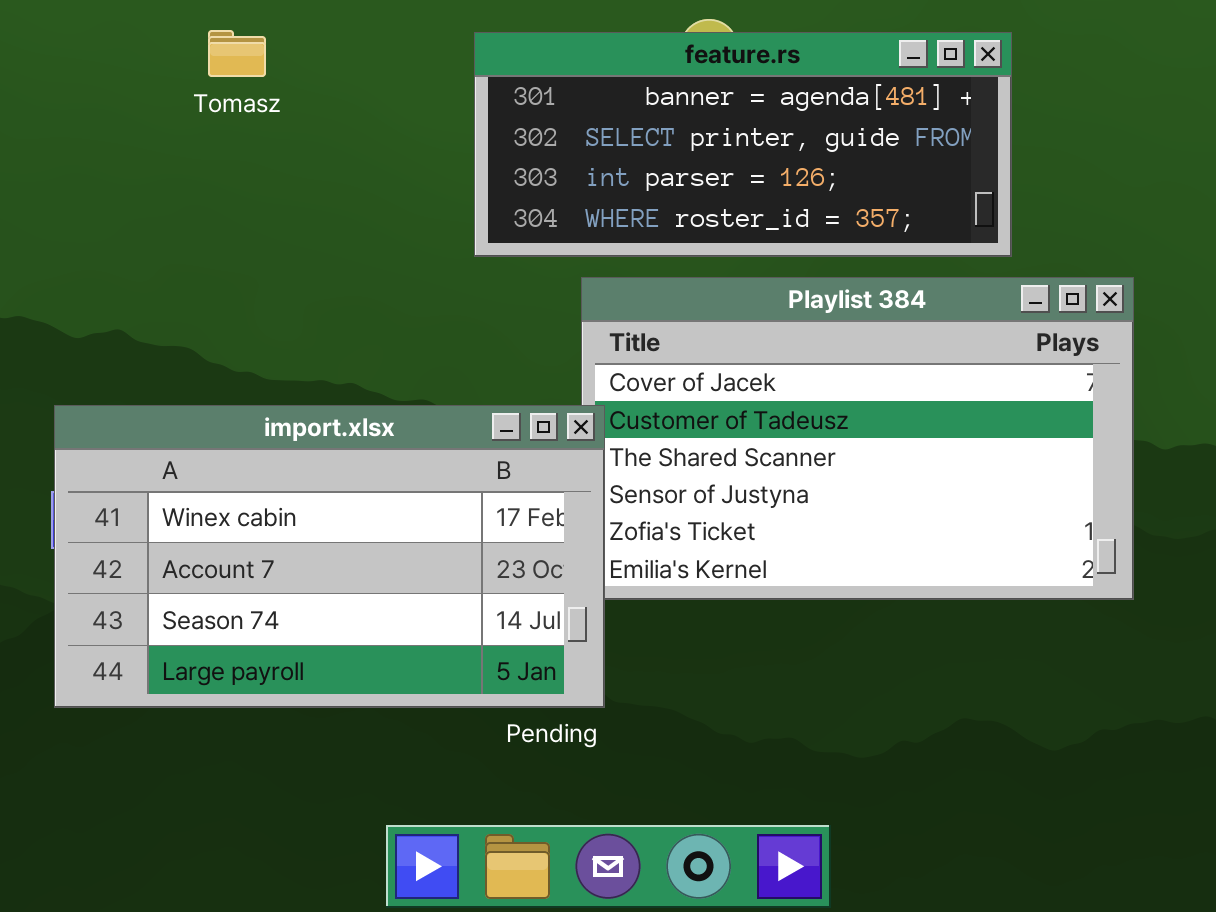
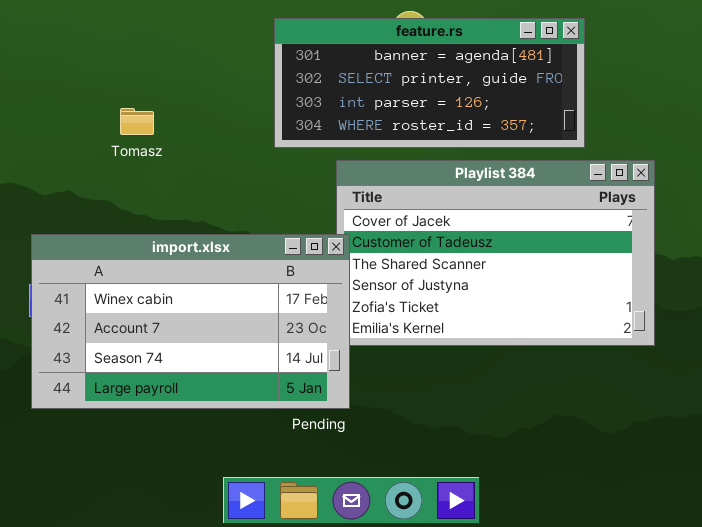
Tomasz: [208,30,266,77] -> [120,108,154,135], moved

